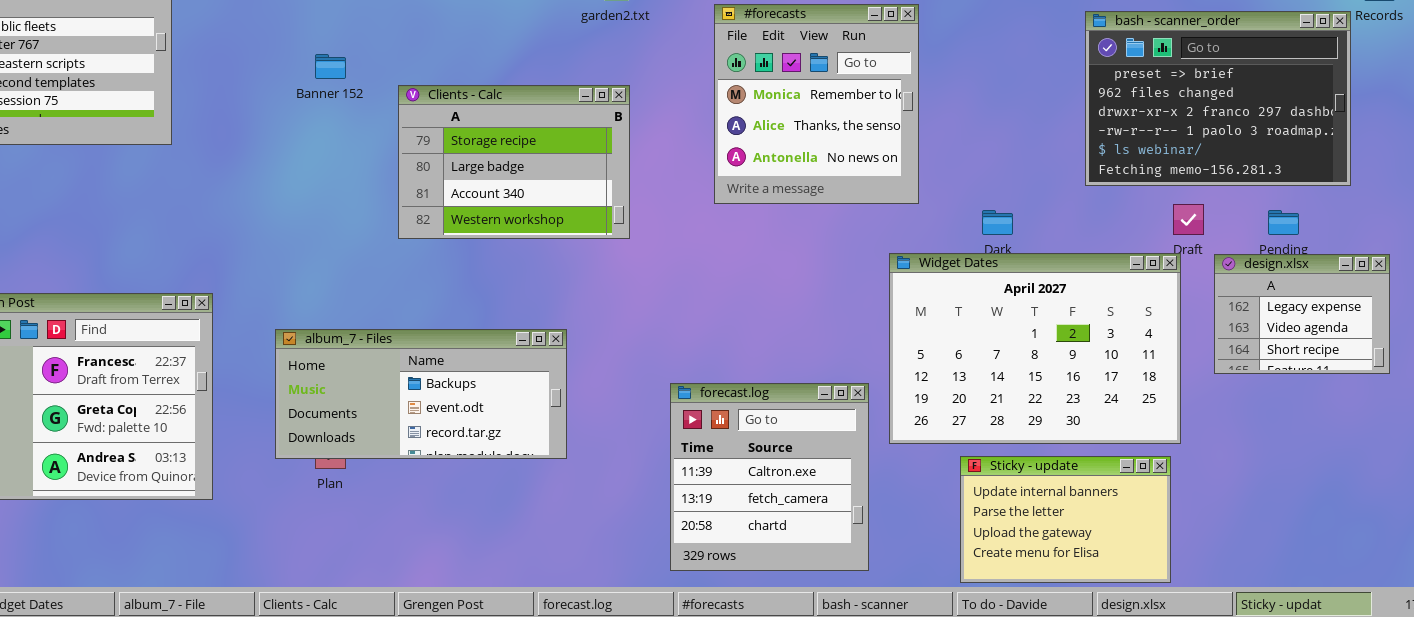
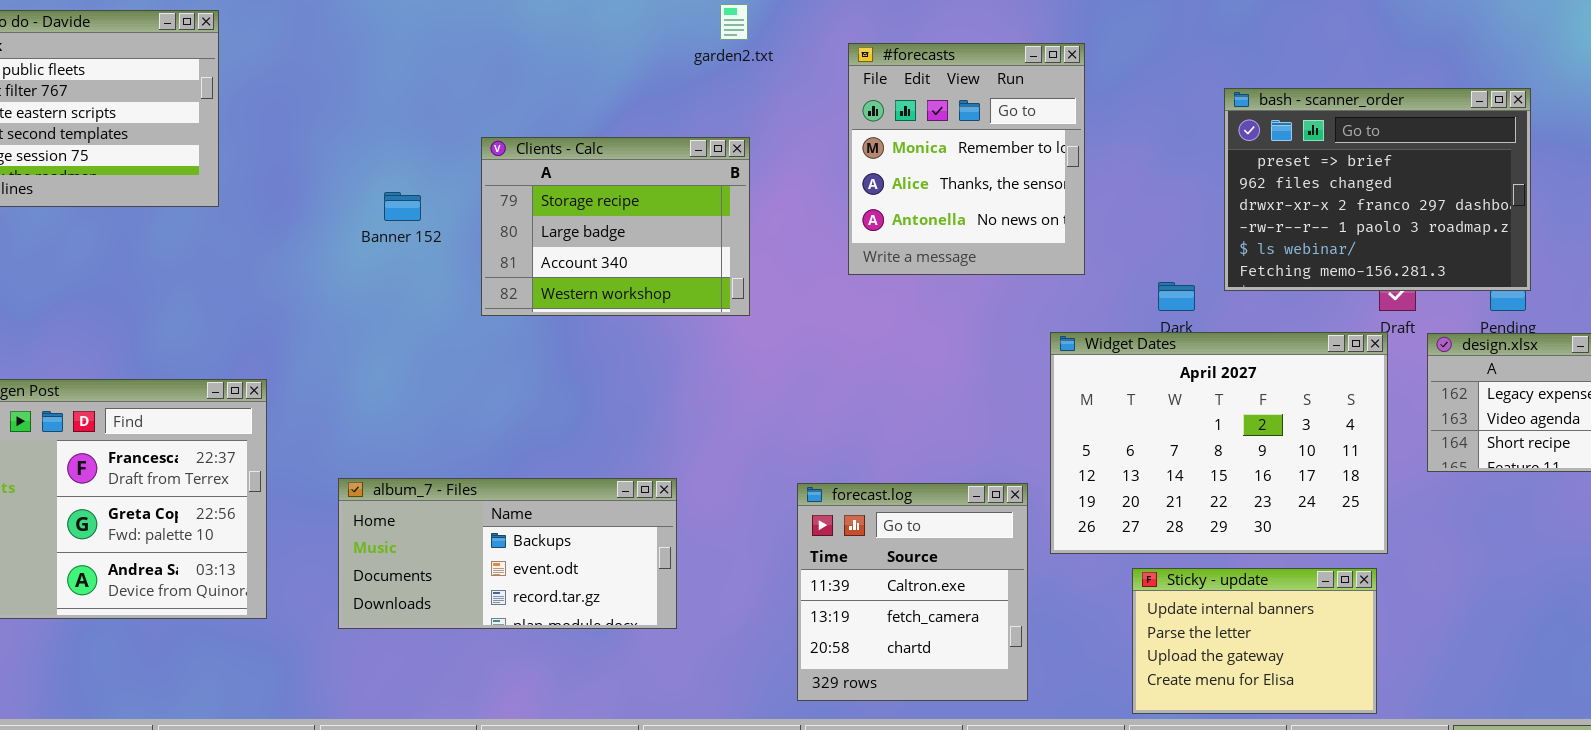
bash - scanner_order: [1085,11,1351,186] -> [1224,88,1531,291], moved
Banner 152: [315,54,346,79] -> [384,192,421,221], moved
album_7 - Files: [275,329,567,459] -> [338,478,677,629], moved

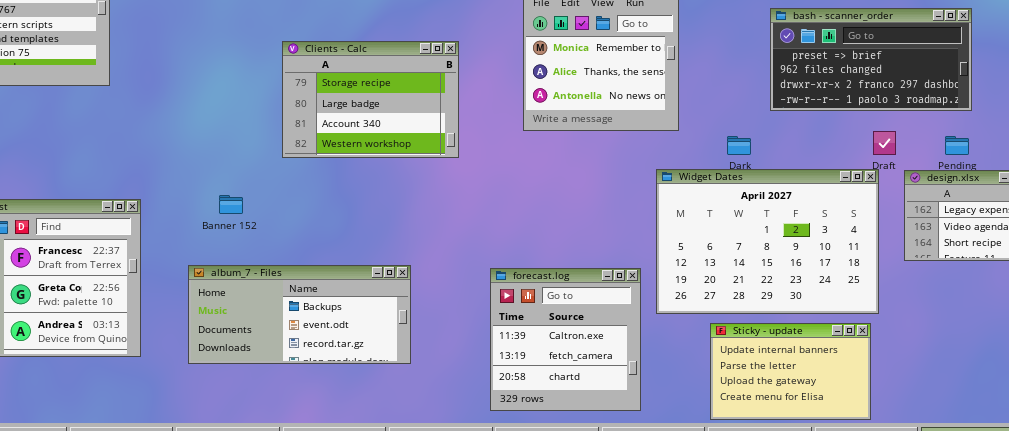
bash - scanner_order: [1224,88,1531,291] -> [770,8,972,111], resized
Banner 152: [384,192,421,221] -> [219,195,243,214], moved

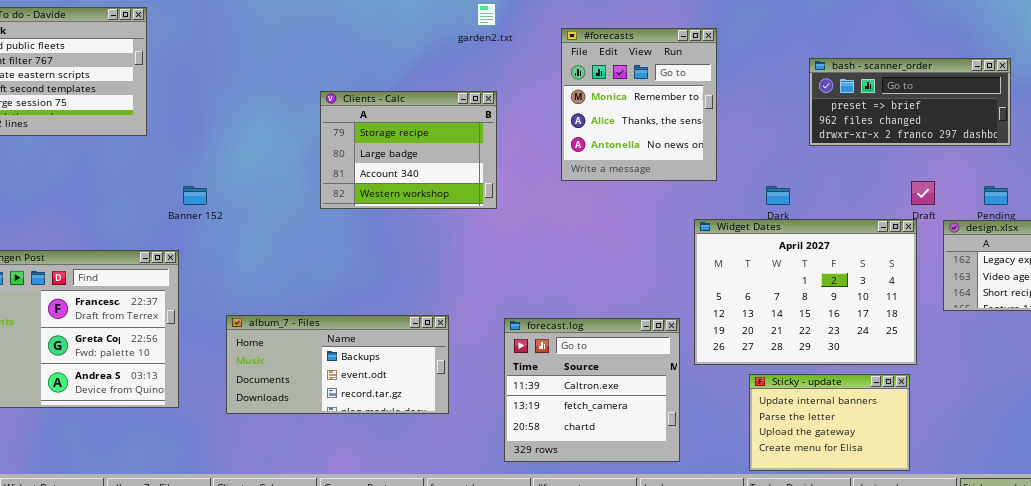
bash - scanner_order: [770,8,972,111] -> [809,58,1011,146], resized
Banner 152: [219,195,243,214] -> [183,186,207,205], moved
forecast.log: [490,268,641,411] -> [504,318,680,462], resized

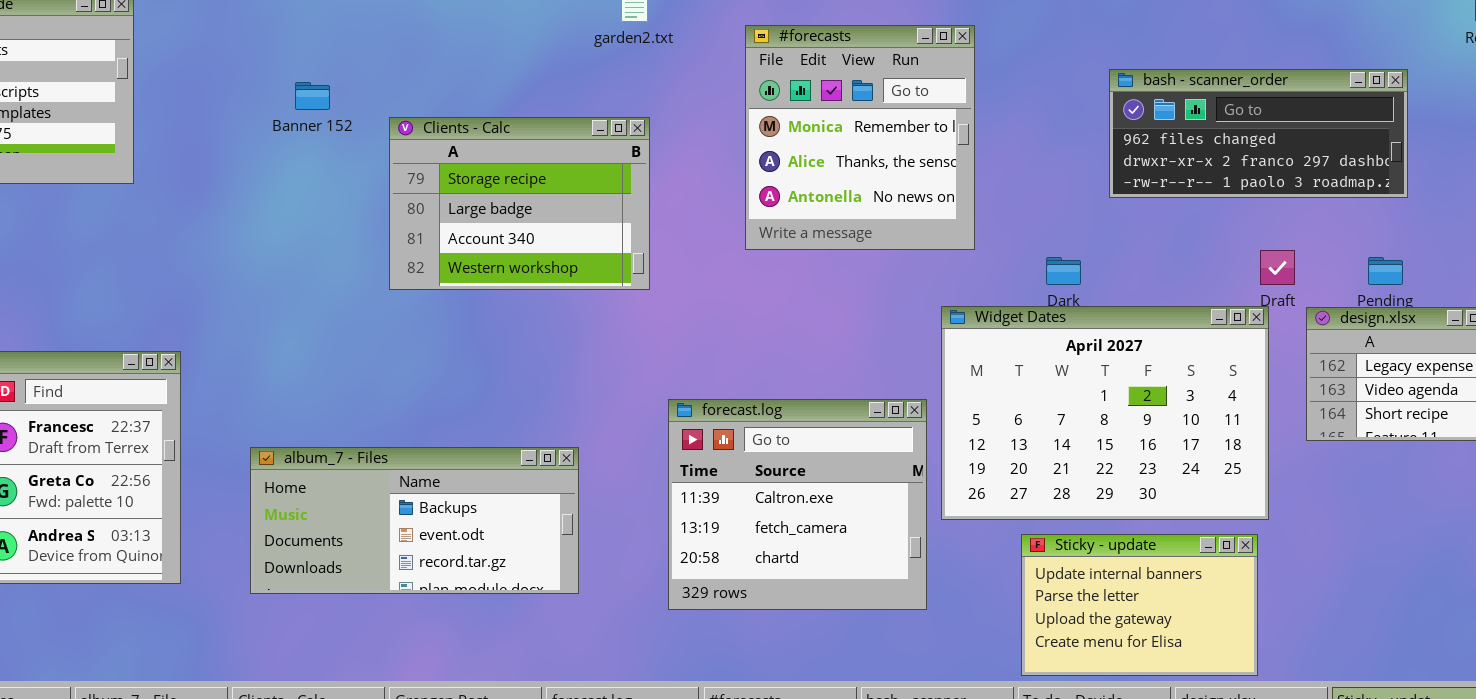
bash - scanner_order: [809,58,1011,146] -> [1109,69,1408,198], scrolled down 1 row
Banner 152: [183,186,207,205] -> [295,82,330,110], moved
forecast.log: [504,318,680,462] -> [668,399,927,610], moved

